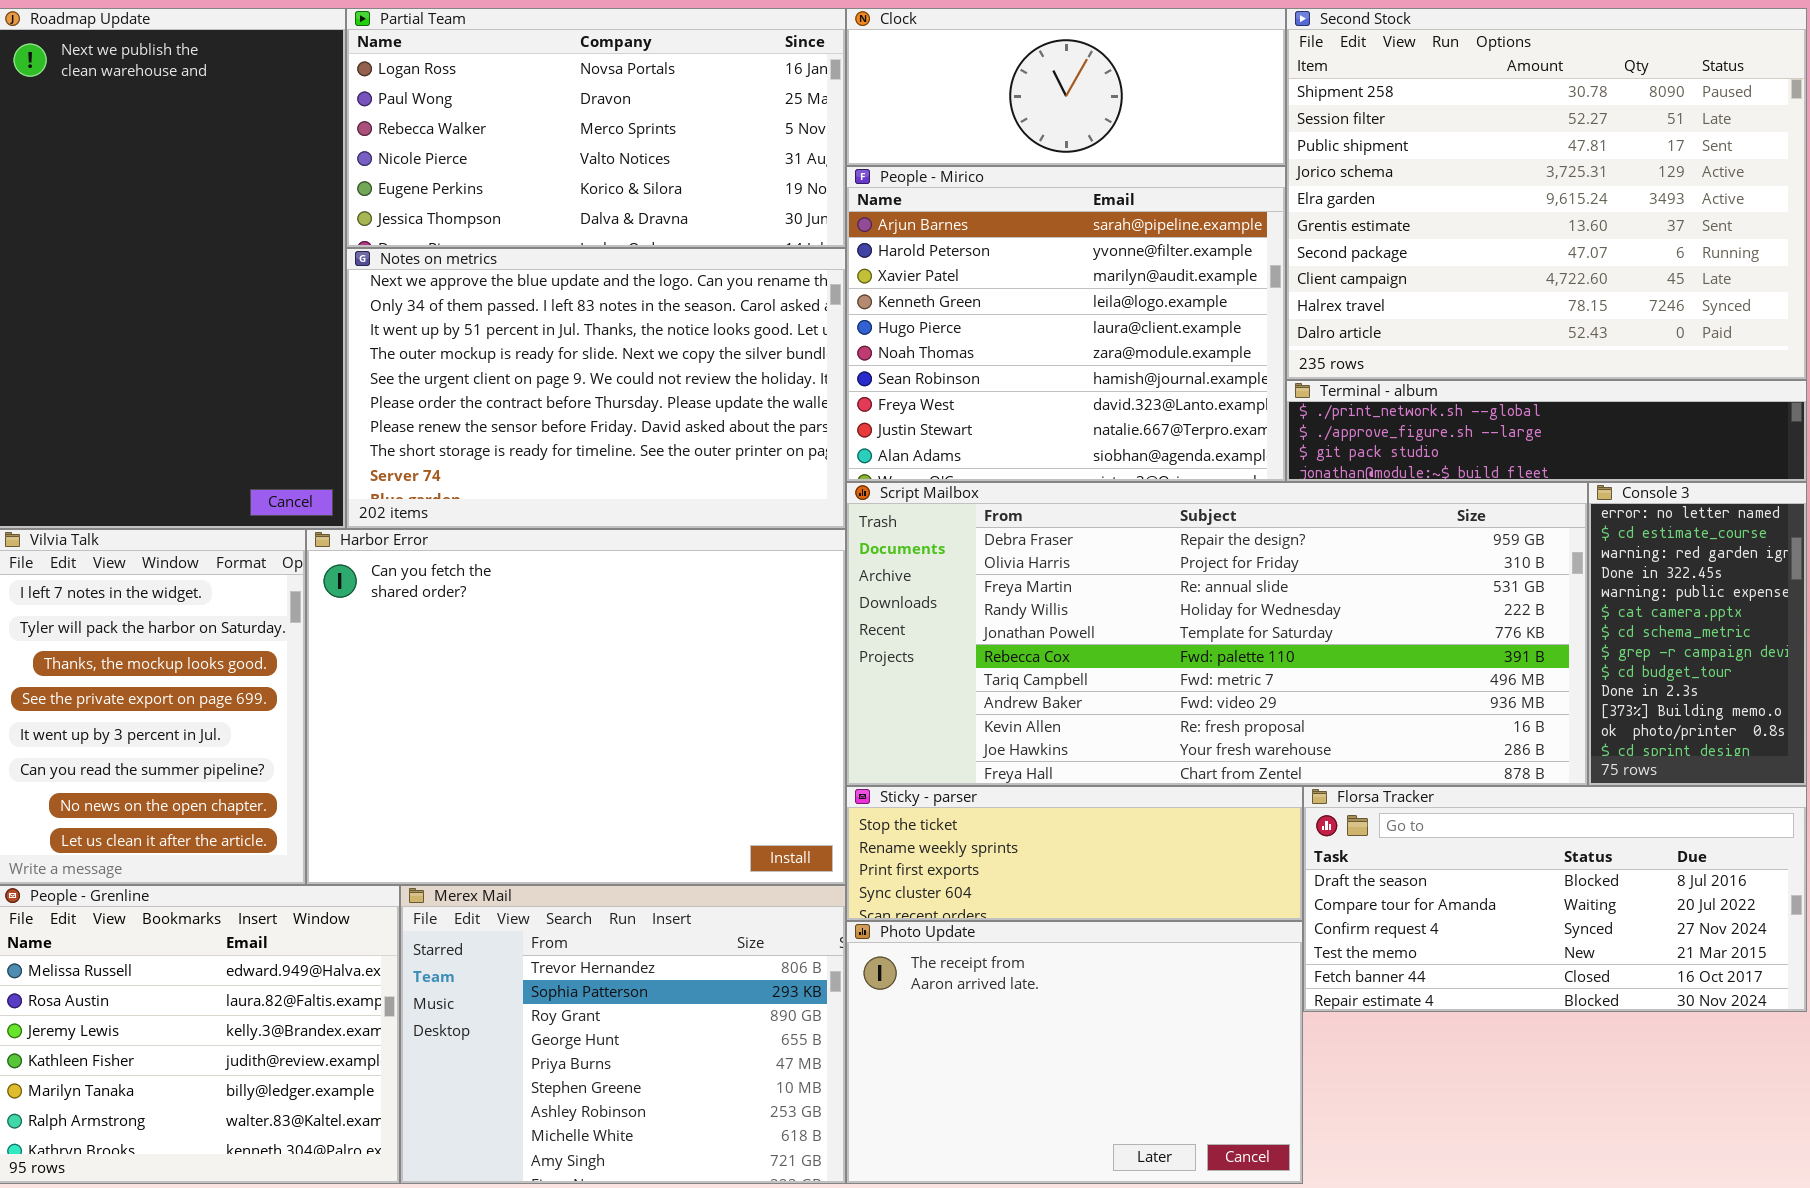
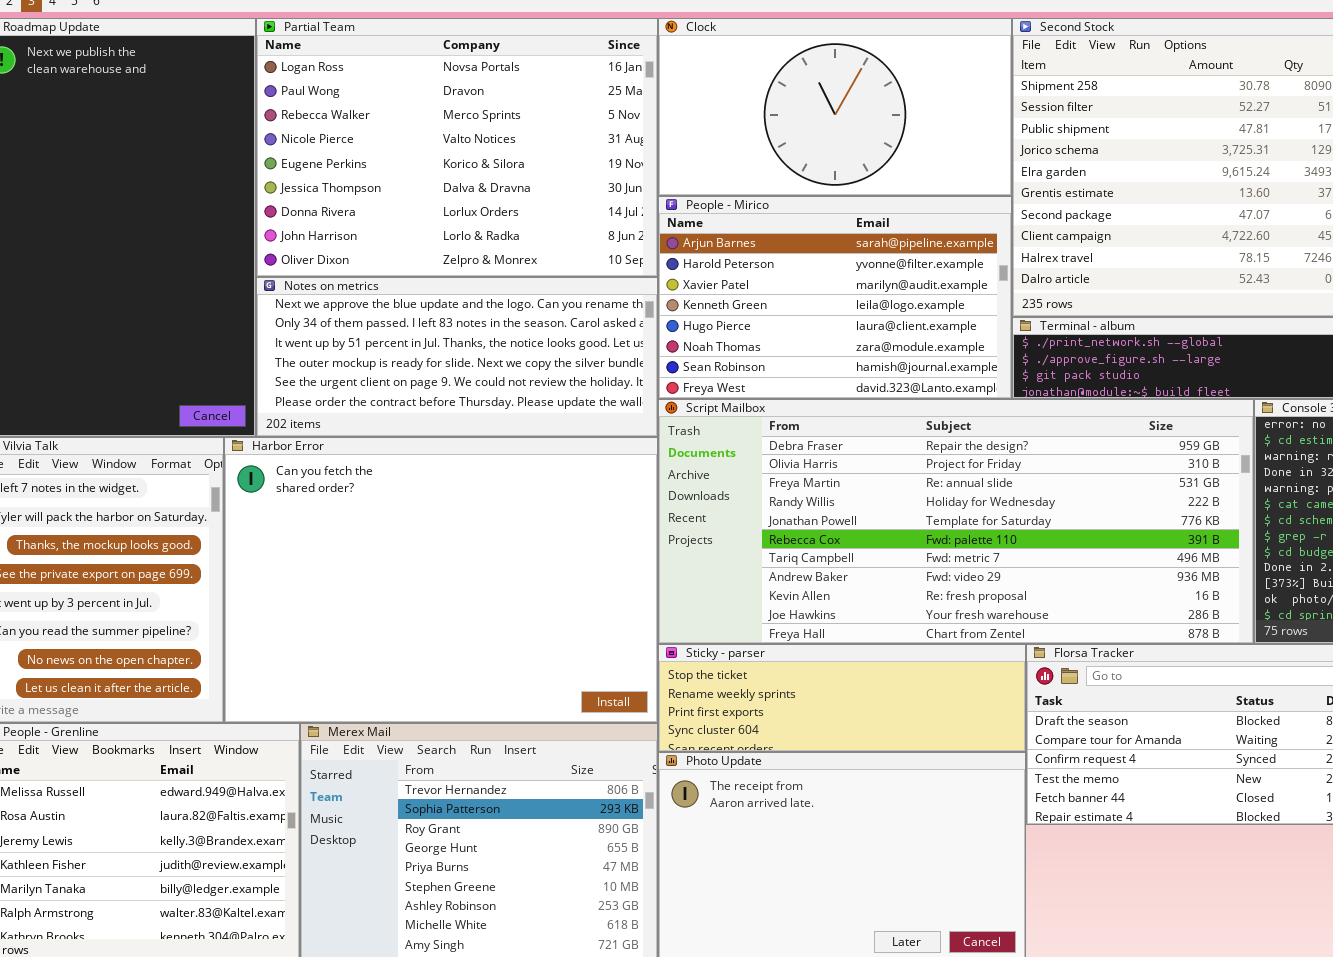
Partial Team: [346,8,846,248] -> [256,18,658,277], resized
Clock: [846,8,1286,166] -> [658,18,1012,196], resized
People - Mirico: [846,166,1286,482] -> [658,196,1012,399], resized
Notes on metrics: [346,248,846,529] -> [256,277,658,437], resized

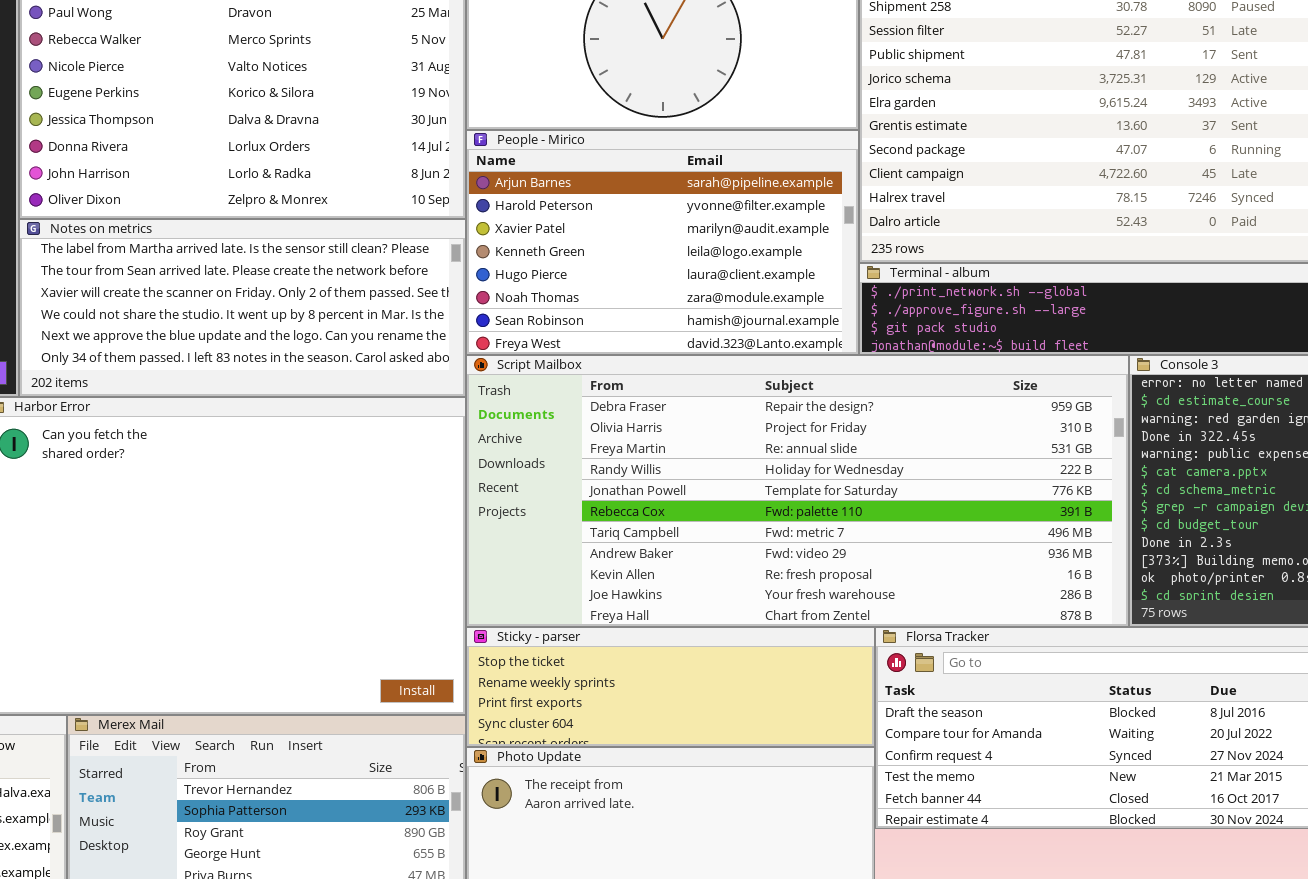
Notes on metrics: [256,277,658,437] -> [19,219,466,397], scrolled up 4 rows

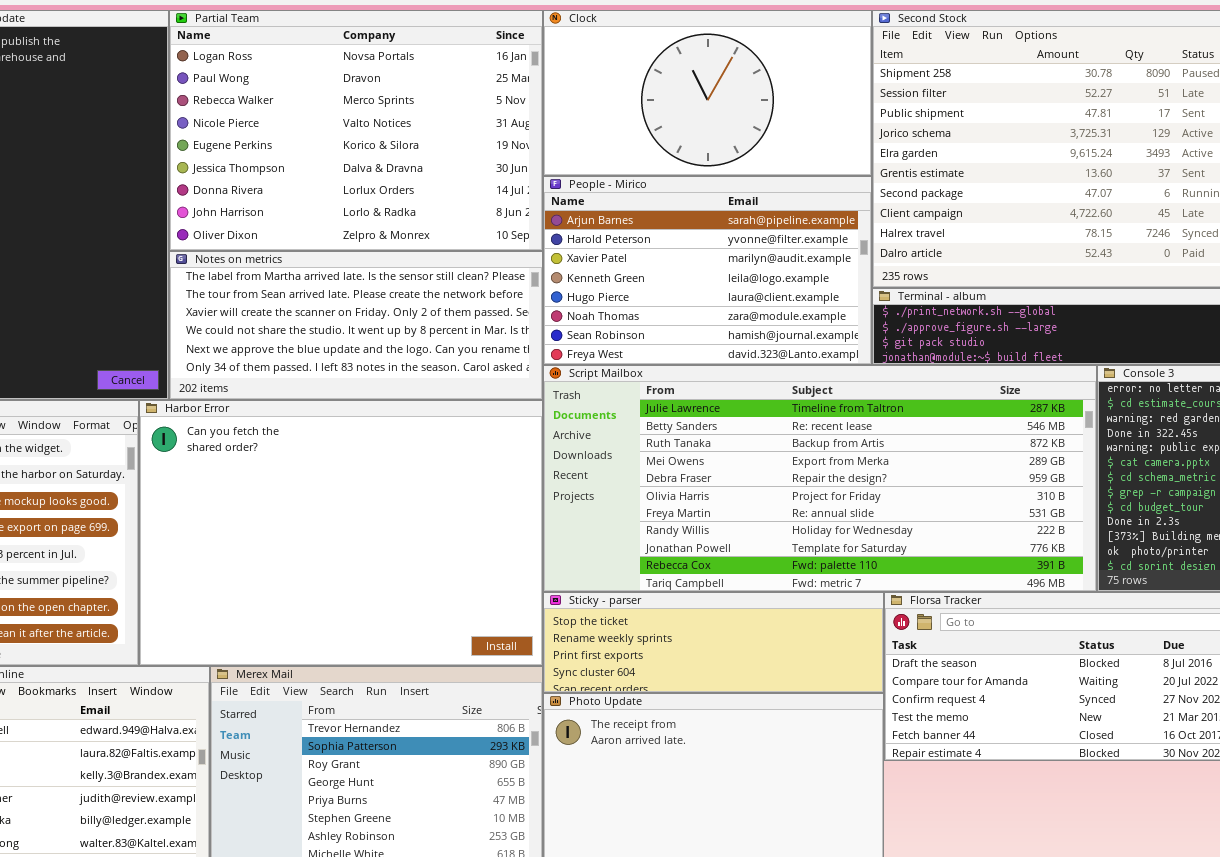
Script Mailbox: [466,355,1129,627] -> [543,365,1097,592], scrolled up 4 rows

